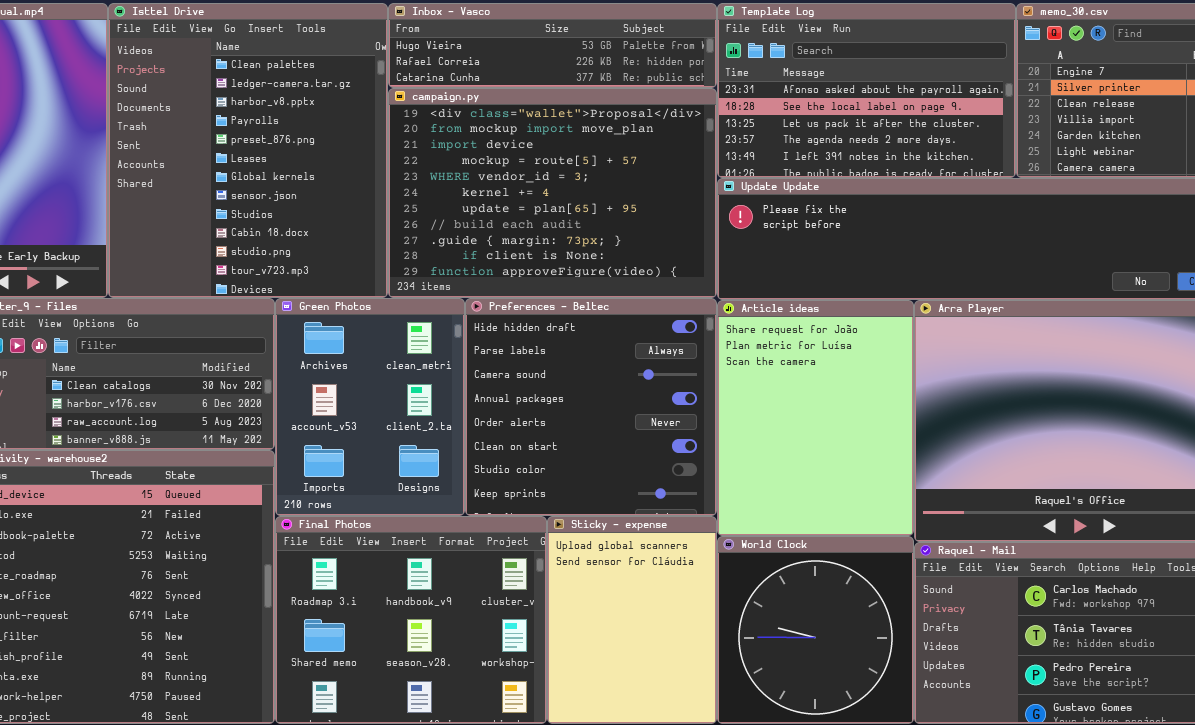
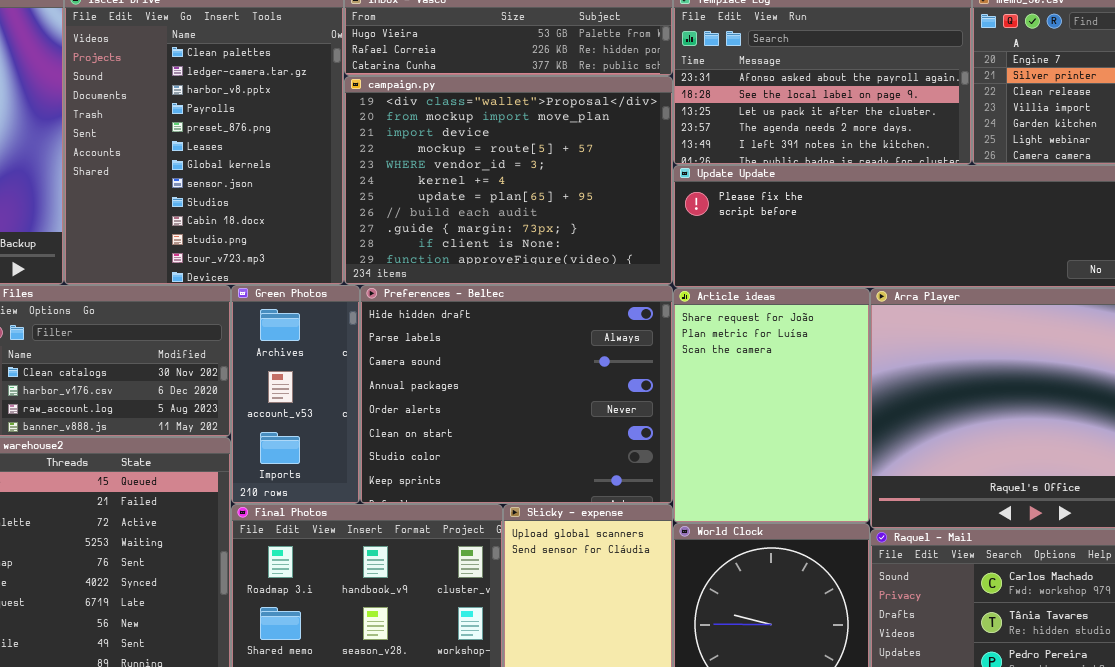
Green Photos: [275,298,465,516] -> [231,285,360,504], resized
Preferences - Beltec: [465,298,717,516] -> [360,285,673,504], resized

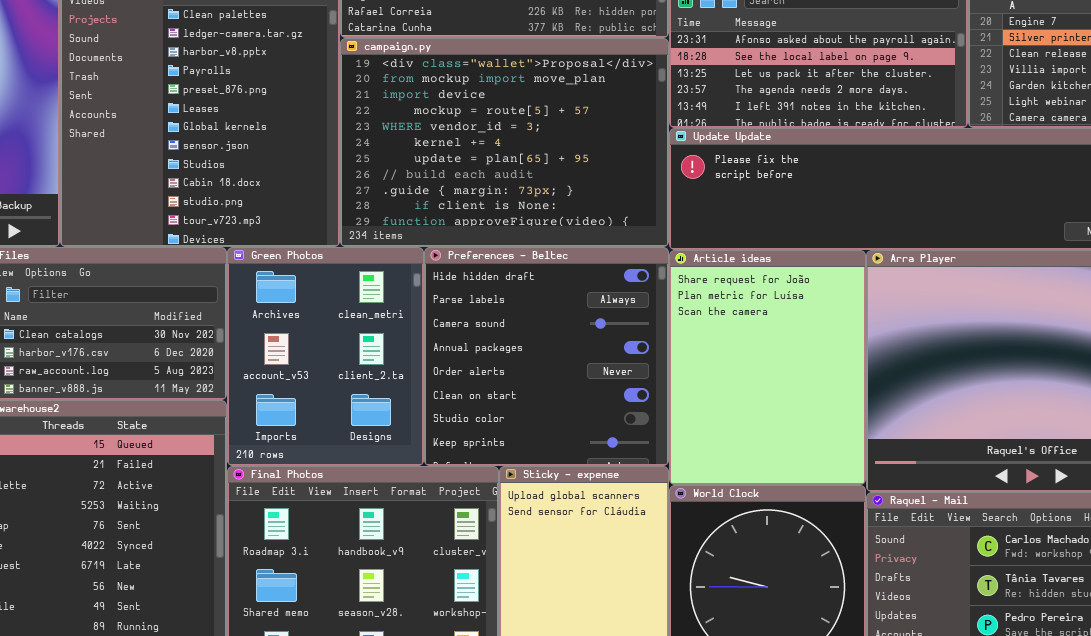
Green Photos: [231,285,360,504] -> [227,247,424,466], resized
Preferences - Beltec: [360,285,673,504] -> [424,247,669,466], resized

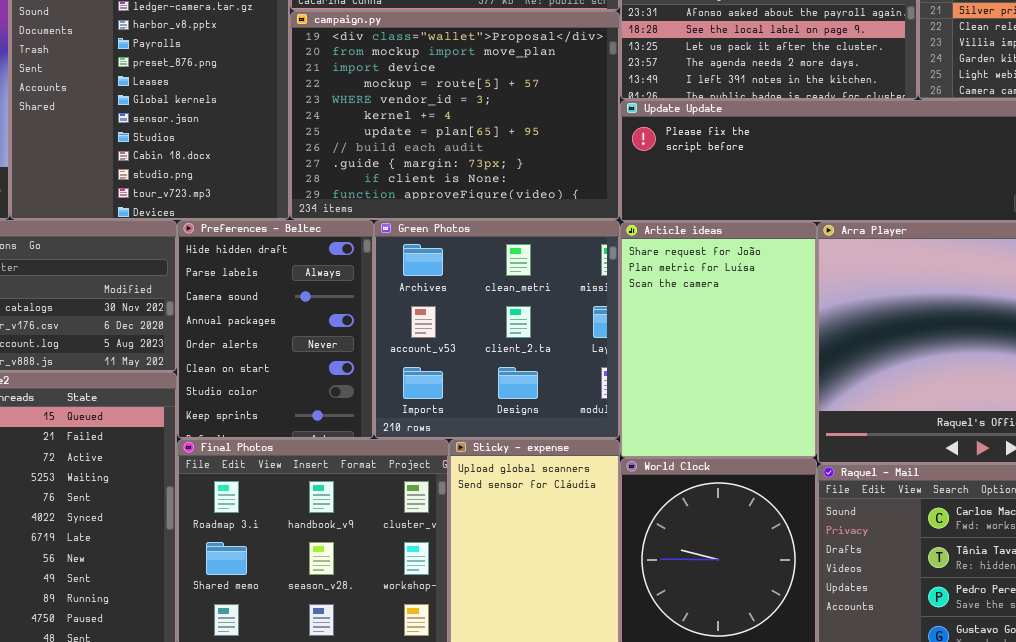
Green Photos: [227,247,424,466] -> [374,220,620,439], moved, resized
Preferences - Beltec: [424,247,669,466] -> [177,220,374,439], moved, resized

